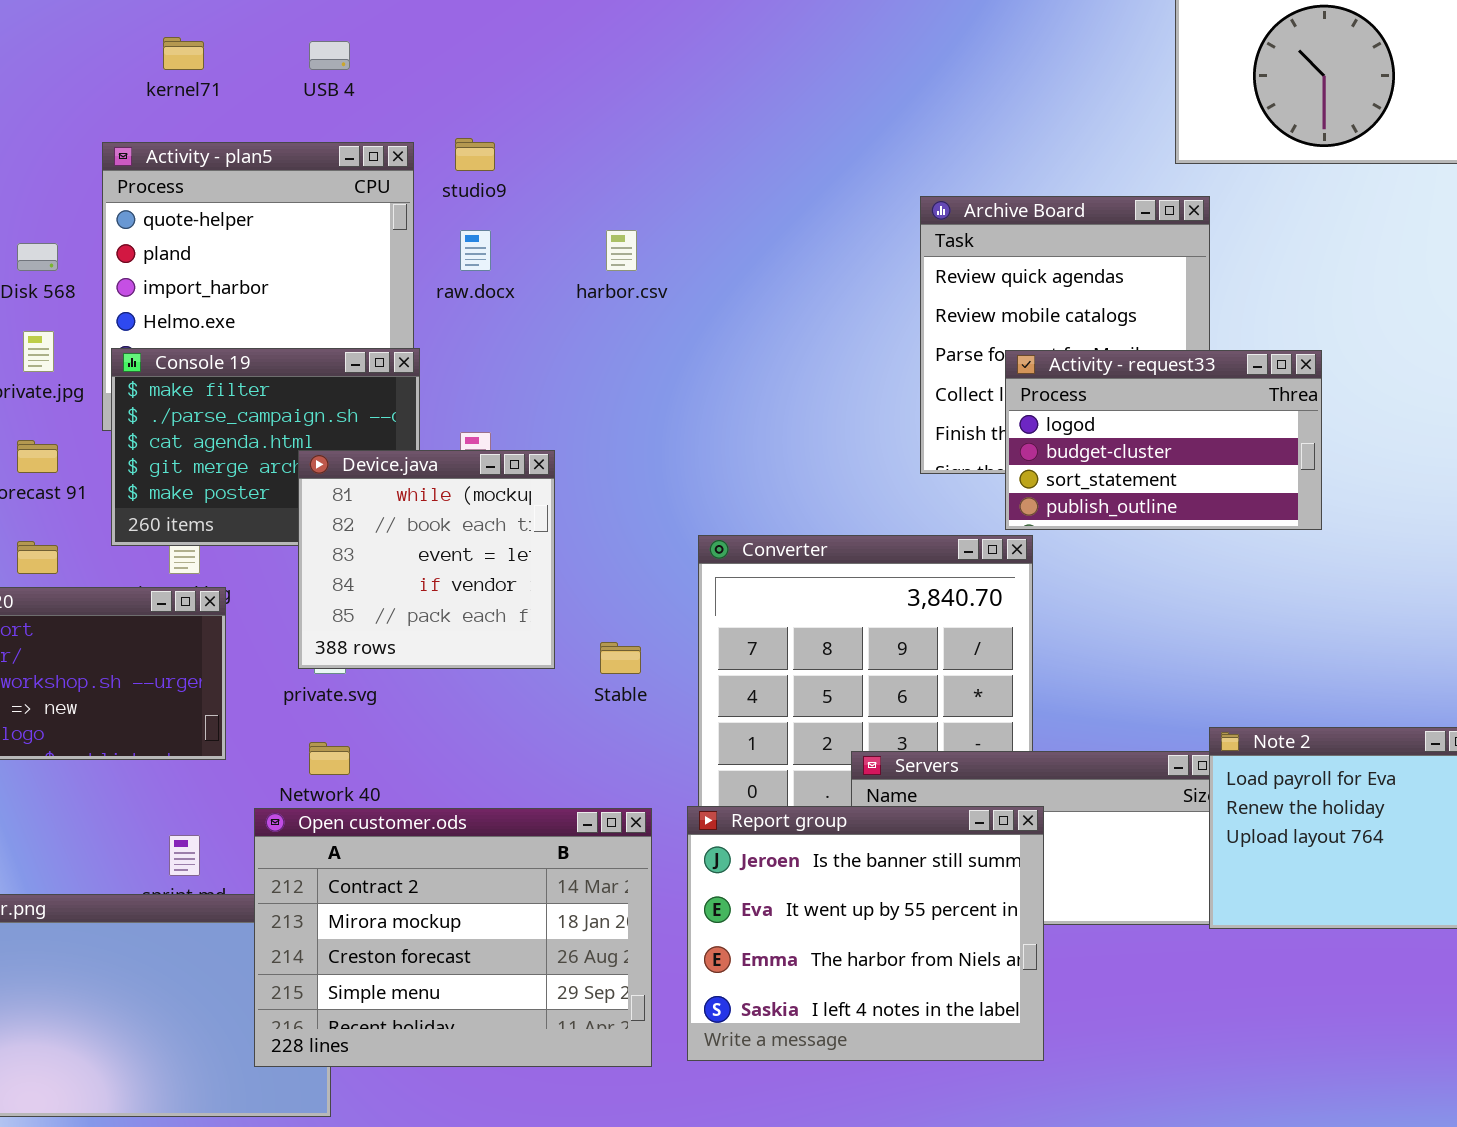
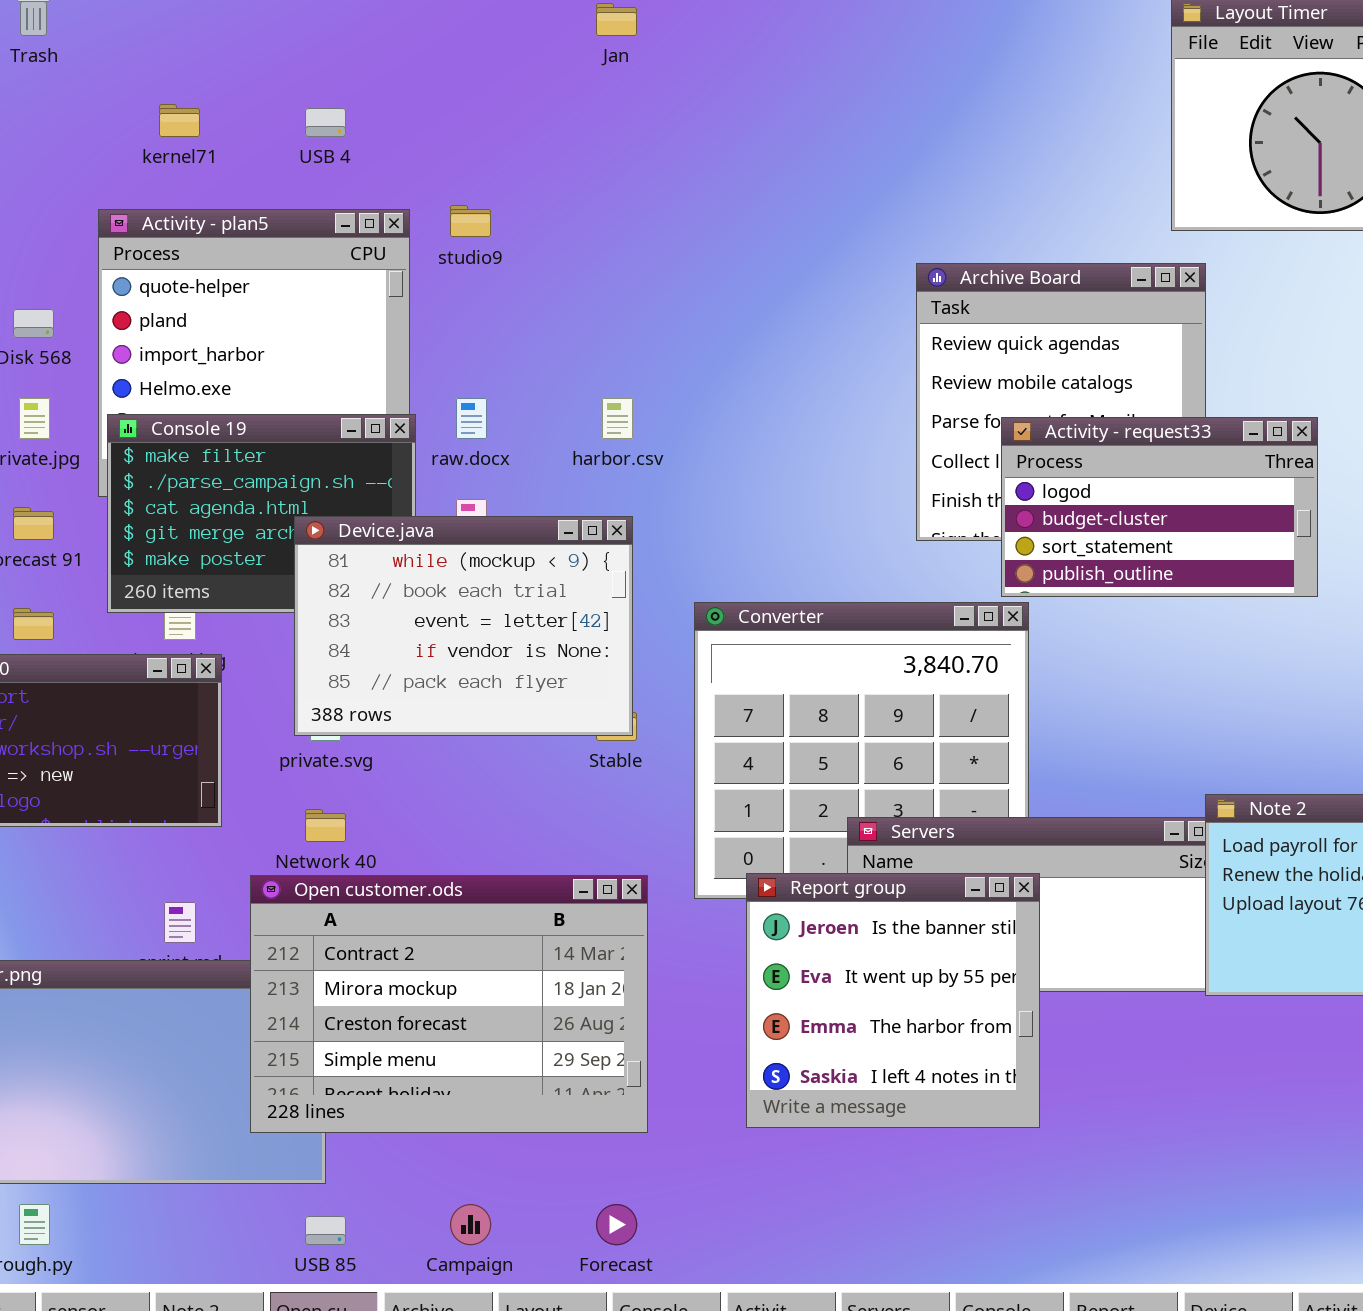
raw.docx: [460,230,491,271] -> [456,398,487,439], moved
harbor.csv: [606,230,637,271] -> [602,398,633,439], moved
Device.java: [298,450,555,669] -> [294,516,633,736], resized
Report group: [687,806,1044,1061] -> [746,873,1040,1128], resized

